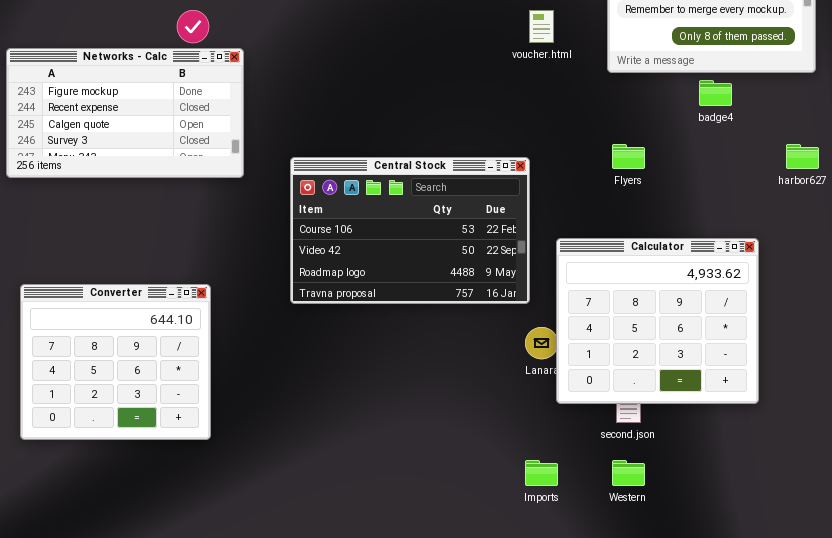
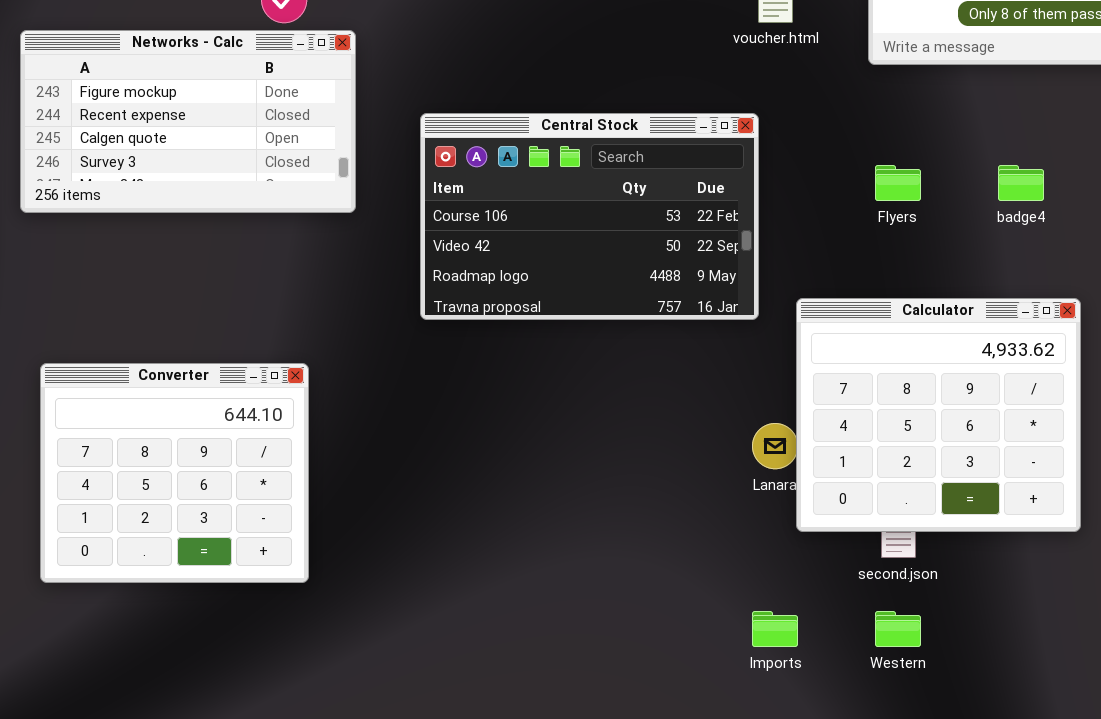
badge4: [699,80,732,106] -> [998,165,1044,201], moved
Central Stock: [290,157,530,304] -> [420,113,759,320], moved

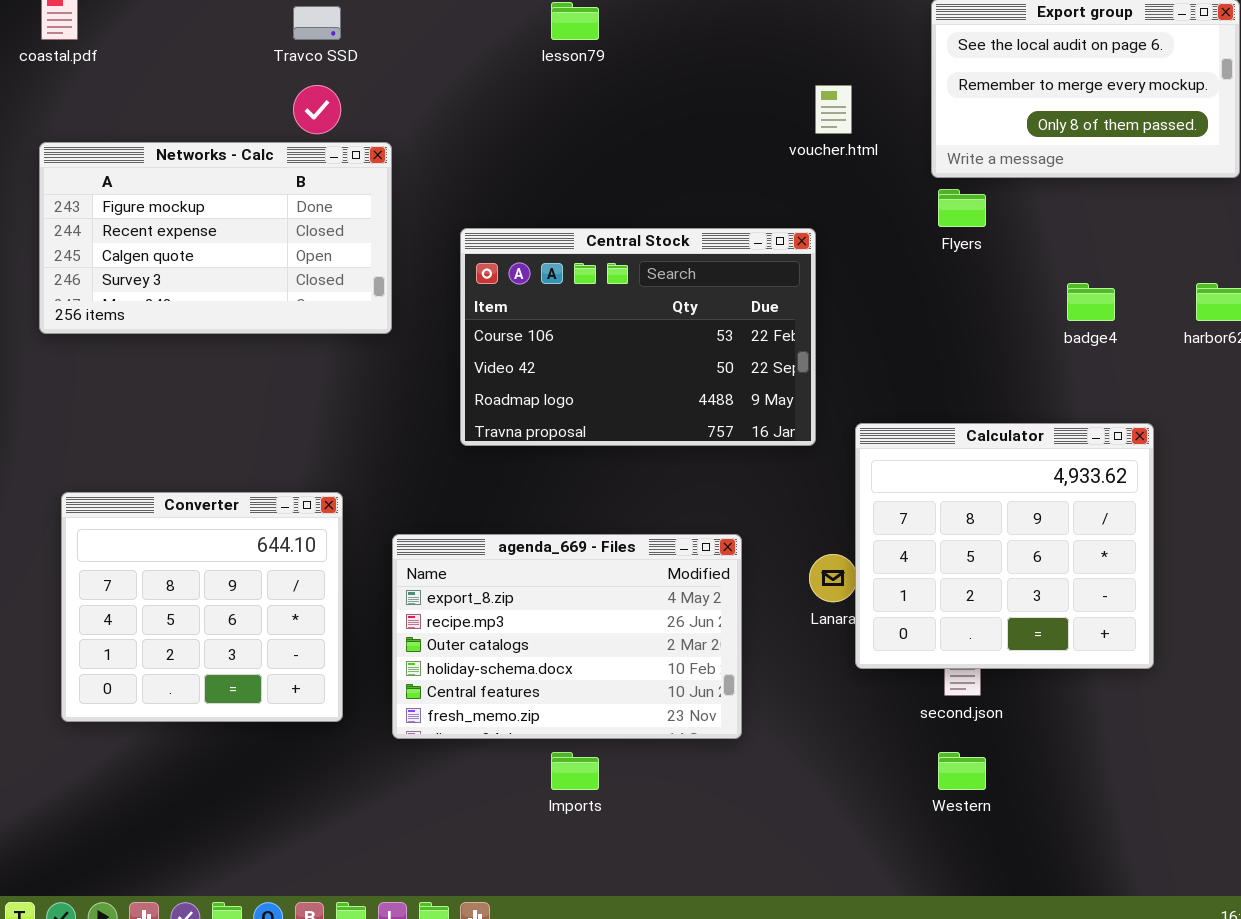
Flyers: [875,165,921,201] -> [938,189,986,227], moved
agenda_669 - Files: none -> [392,534,742,739], opened
Imports: [752,611,798,647] -> [551,752,599,790], moved

